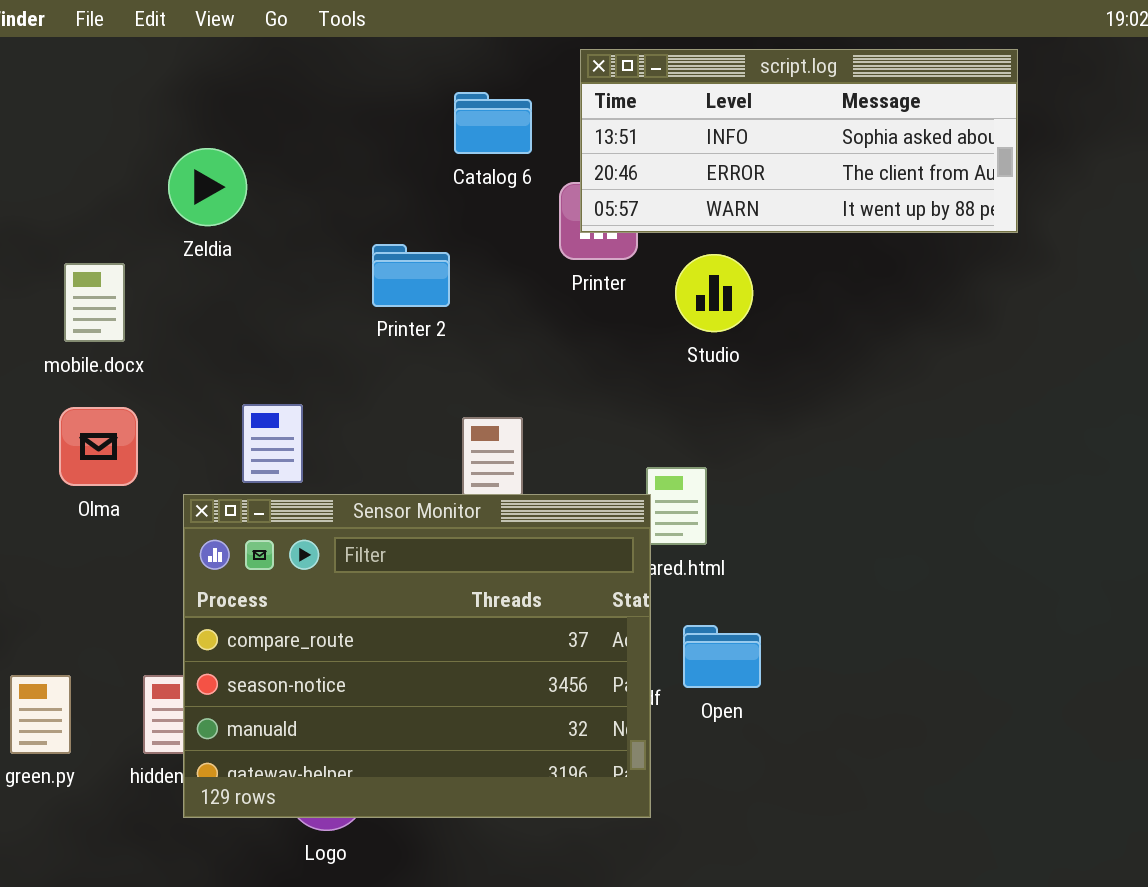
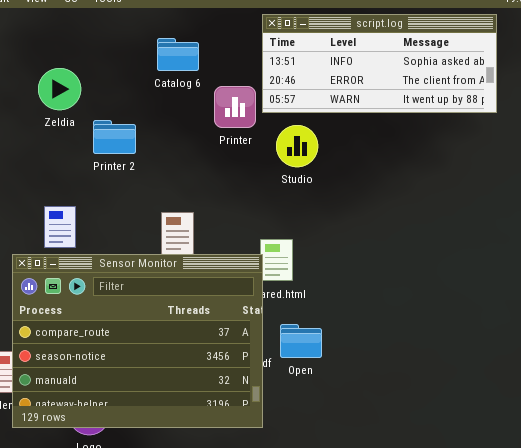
script.log: [580,49,1018,233] -> [262,14,497,113], moved
Zeldia: [168,148,247,226] -> [38,68,81,110], moved
Printer 2: [372,244,450,307] -> [93,120,136,154], moved

